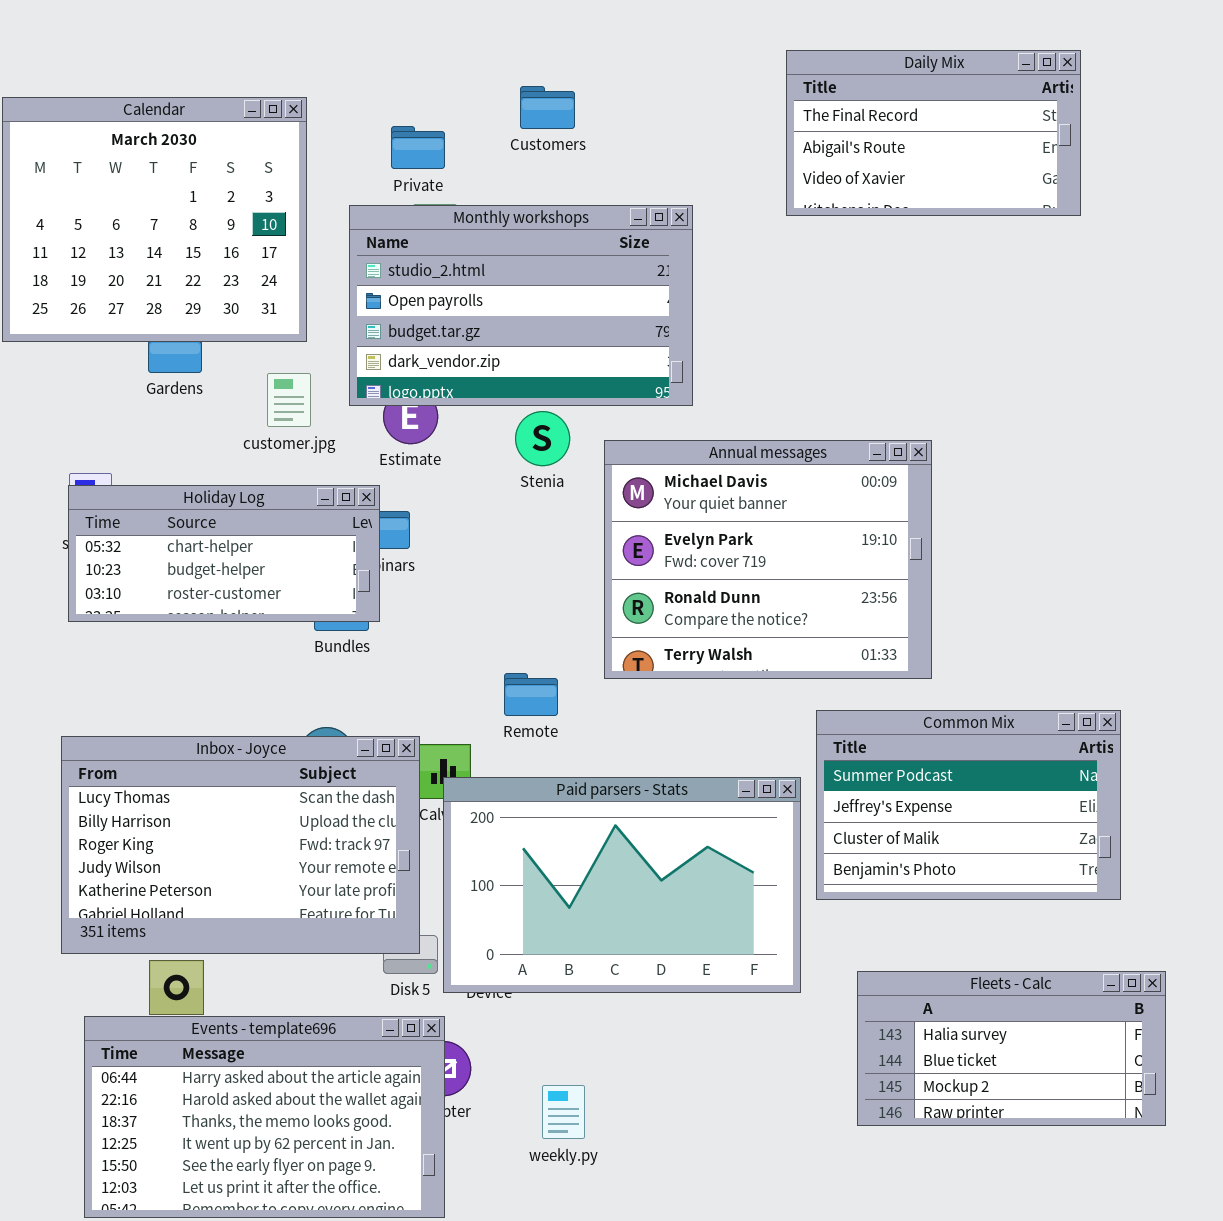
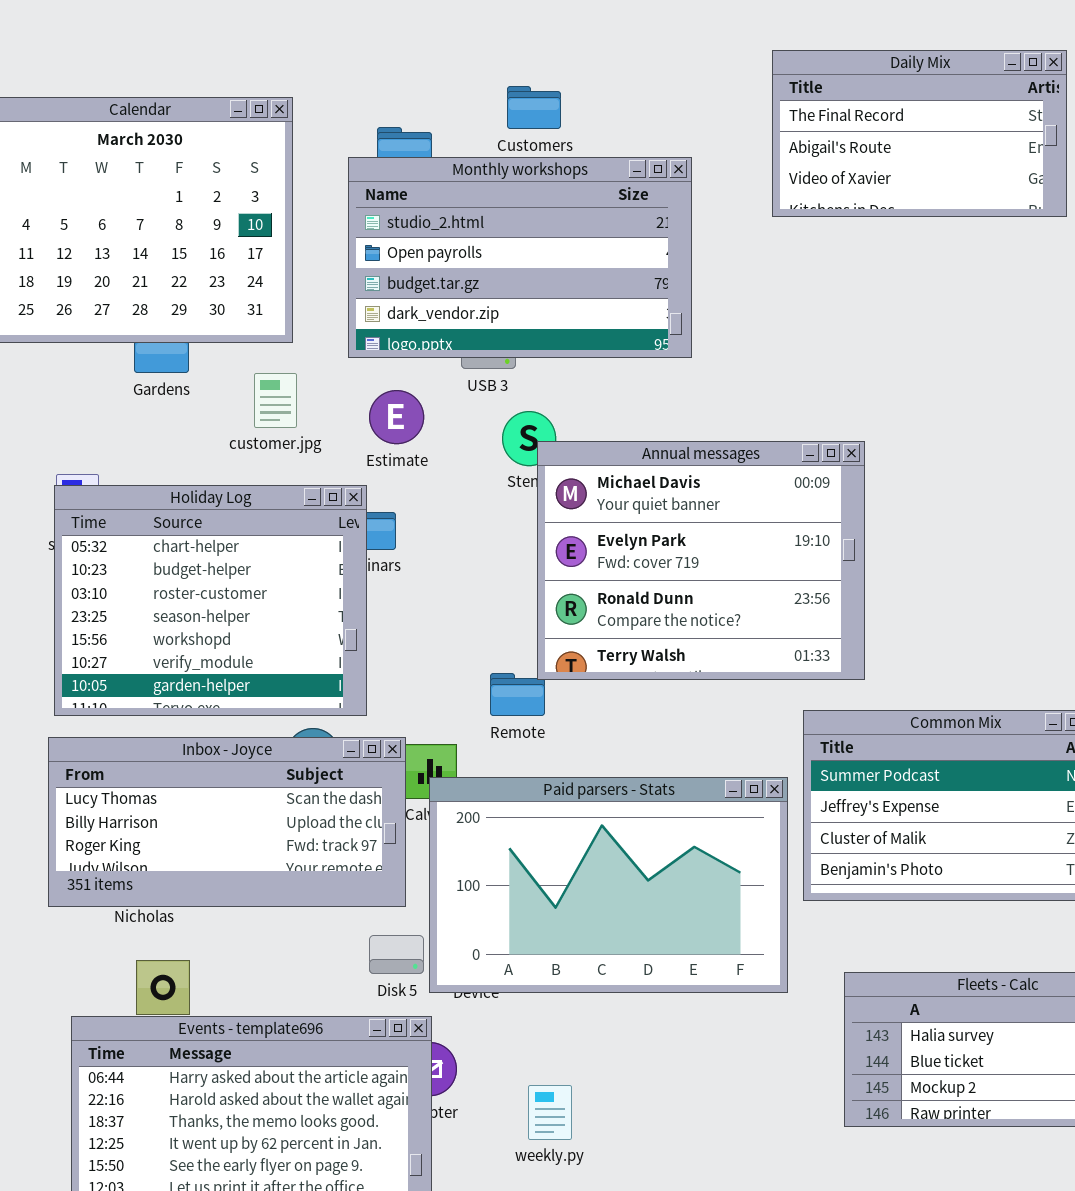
Monthly workshops: [349,205,693,406] -> [348,157,692,358], moved
Annual messages: [604,440,932,679] -> [537,441,865,680], moved
Holiday Log: [68,485,380,622] -> [54,485,367,716], resized
Inbox - Joyce: [61,736,420,954] -> [48,737,406,907], resized

